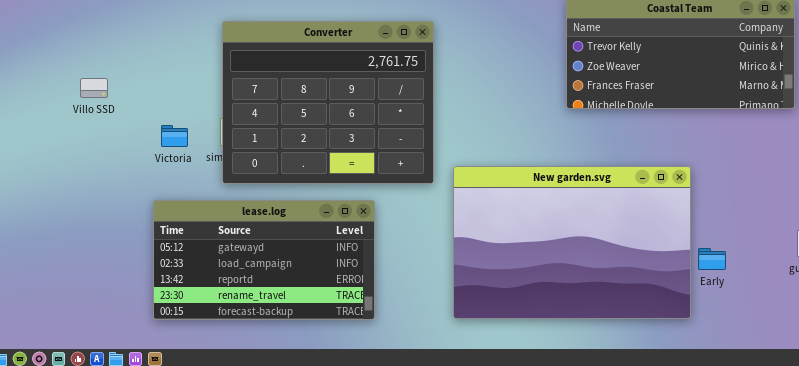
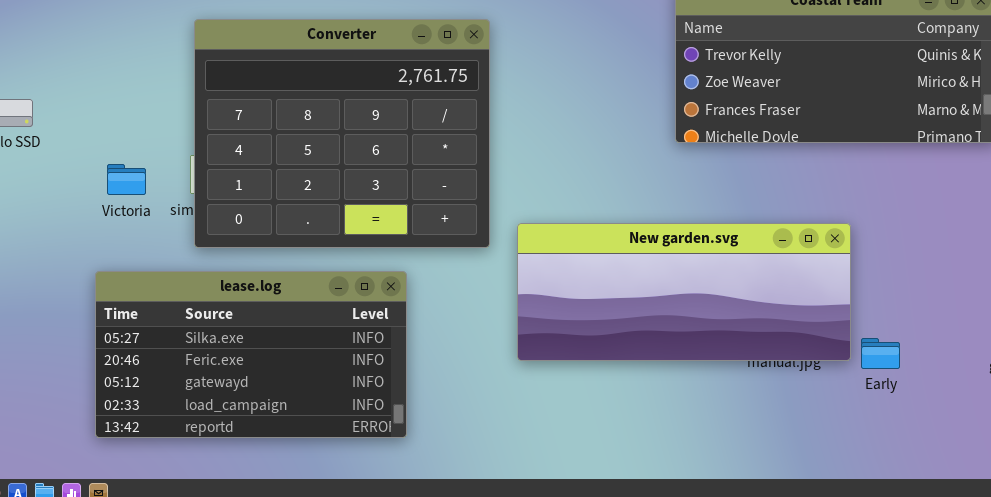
New garden.svg: [453,166,691,319] -> [517,223,851,361], resized
lease.log: [153,200,375,320] -> [95,271,407,438], scrolled up 2 rows

